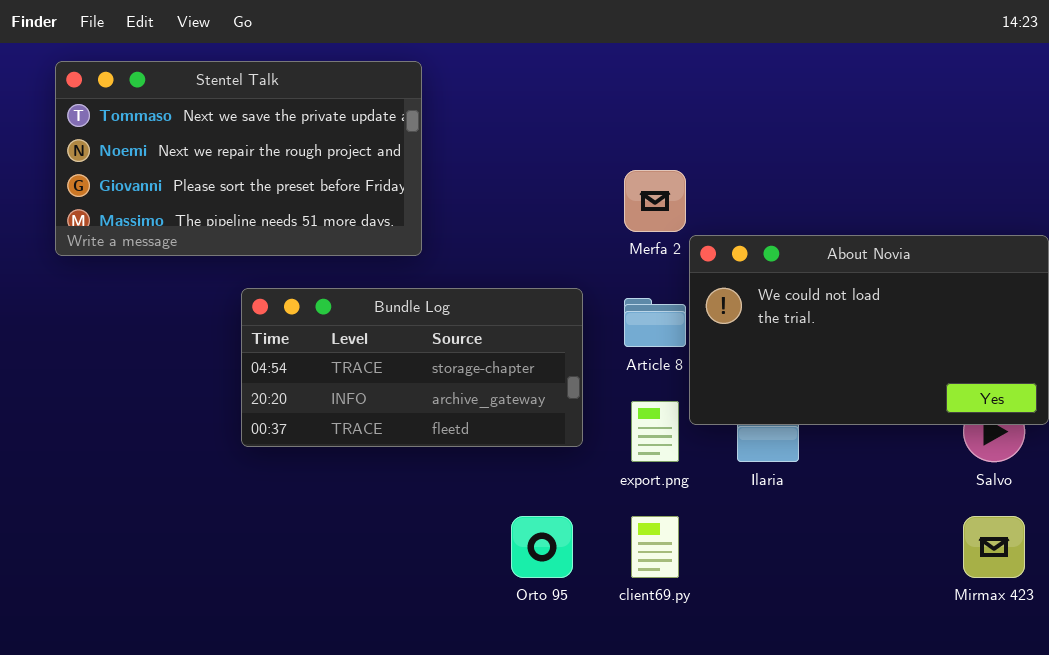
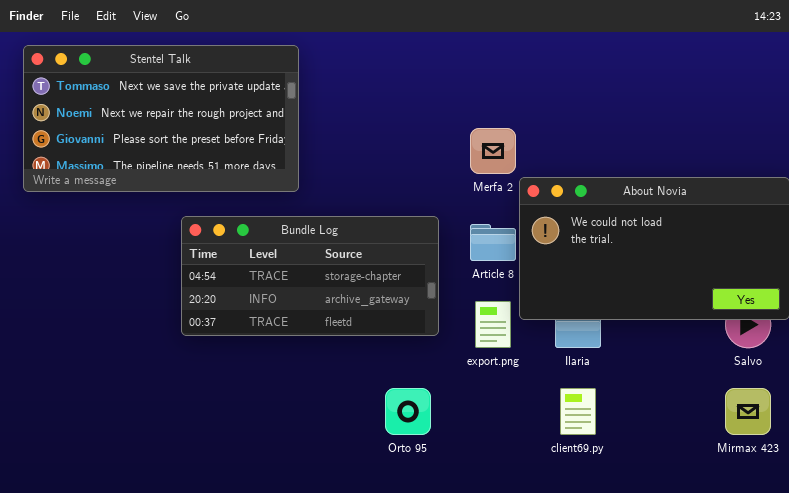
Stentel Talk: [55,61,422,256] -> [23,45,299,192], moved
client69.py: [631,516,679,578] -> [560,388,596,435], moved

